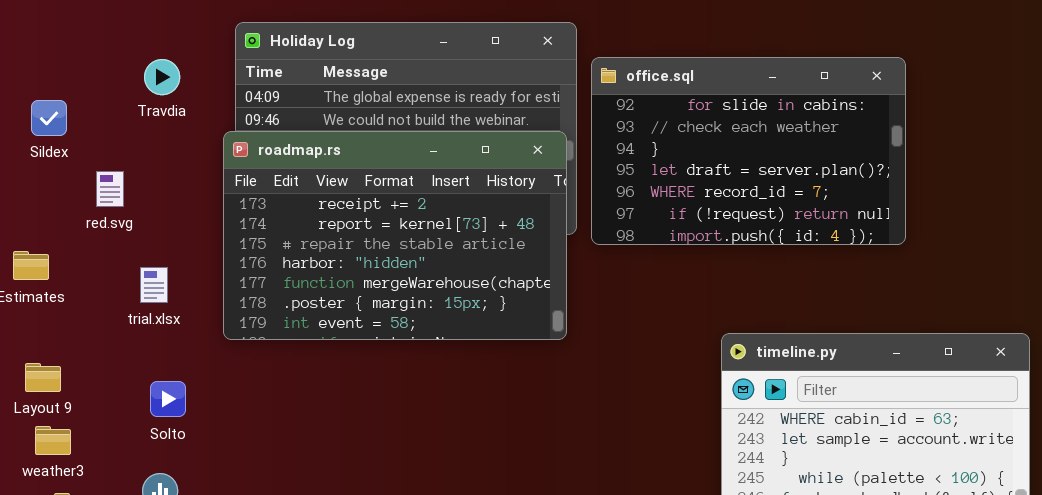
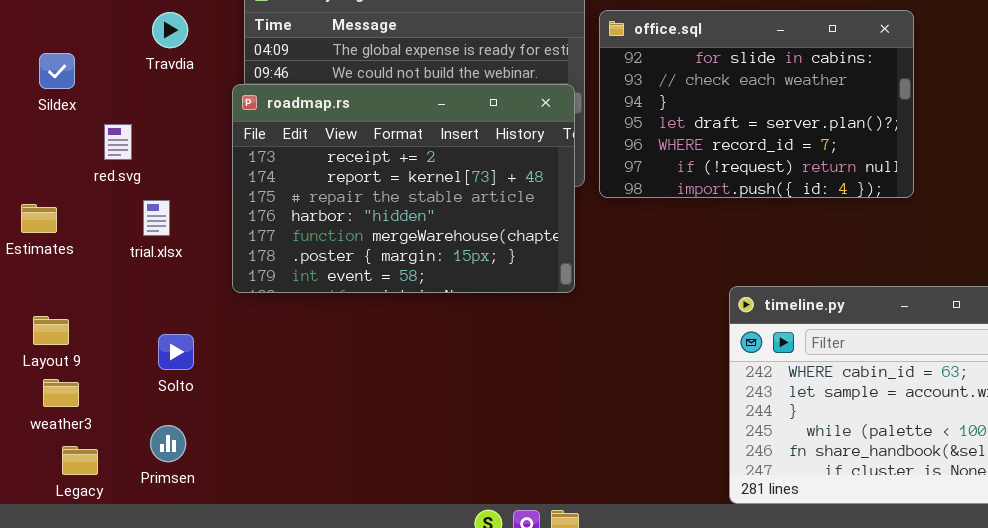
trial.xlsx: [140,267,168,303] -> [143,200,170,236], moved

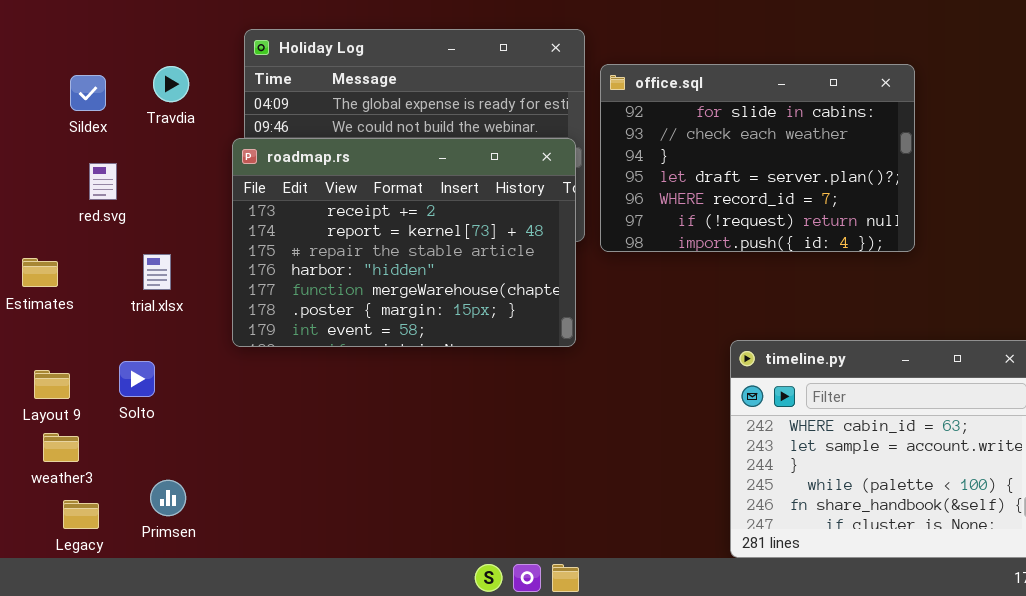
Sildex: [39,53,75,89] -> [70,75,106,111], moved
red.svg: [104,124,132,160] -> [89,163,117,200], moved
Solto: [158,334,194,370] -> [119,361,155,397], moved

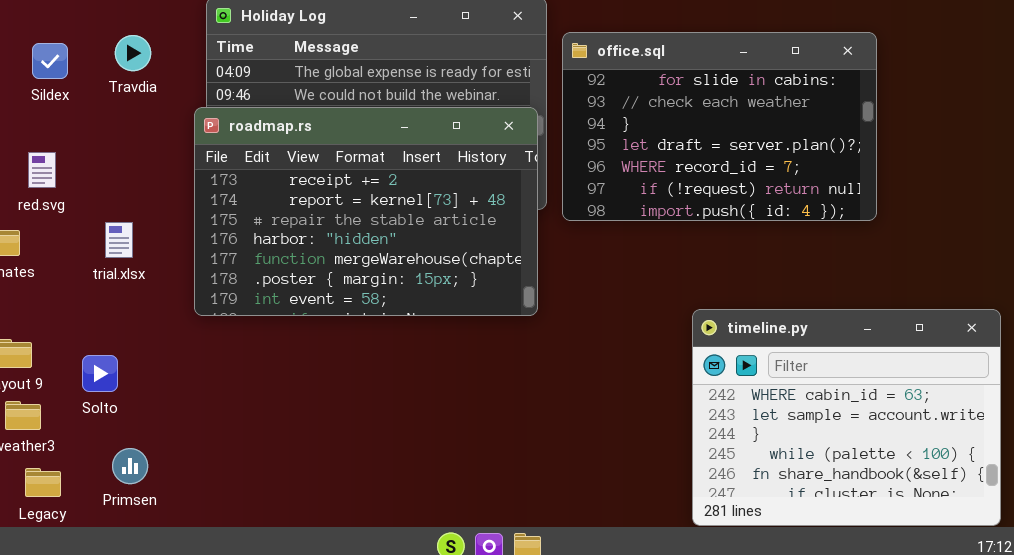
red.svg: [89,163,117,200] -> [28,152,56,188], moved
Solto: [119,361,155,397] -> [82,355,118,392], moved

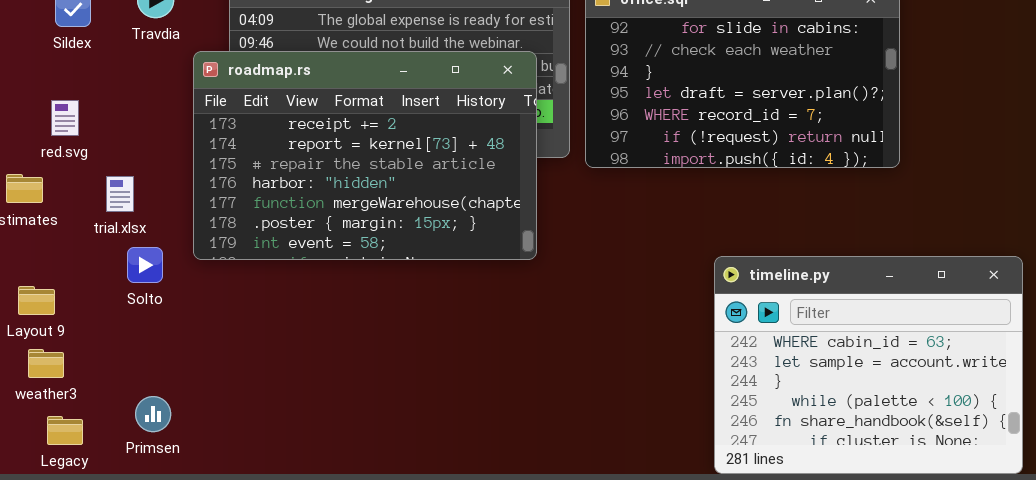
roadmap.rs: [194,107,538,316] -> [193,51,537,260], moved
trial.xlsx: [105,222,133,258] -> [106,176,134,212], moved
Solto: [82,355,118,392] -> [127,247,163,283], moved

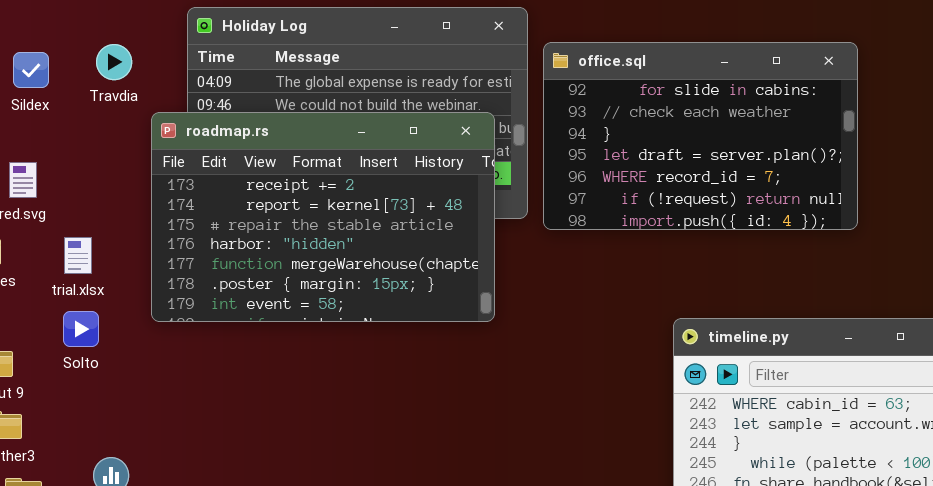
Solto: [127,247,163,283] -> [63,311,99,347], moved

